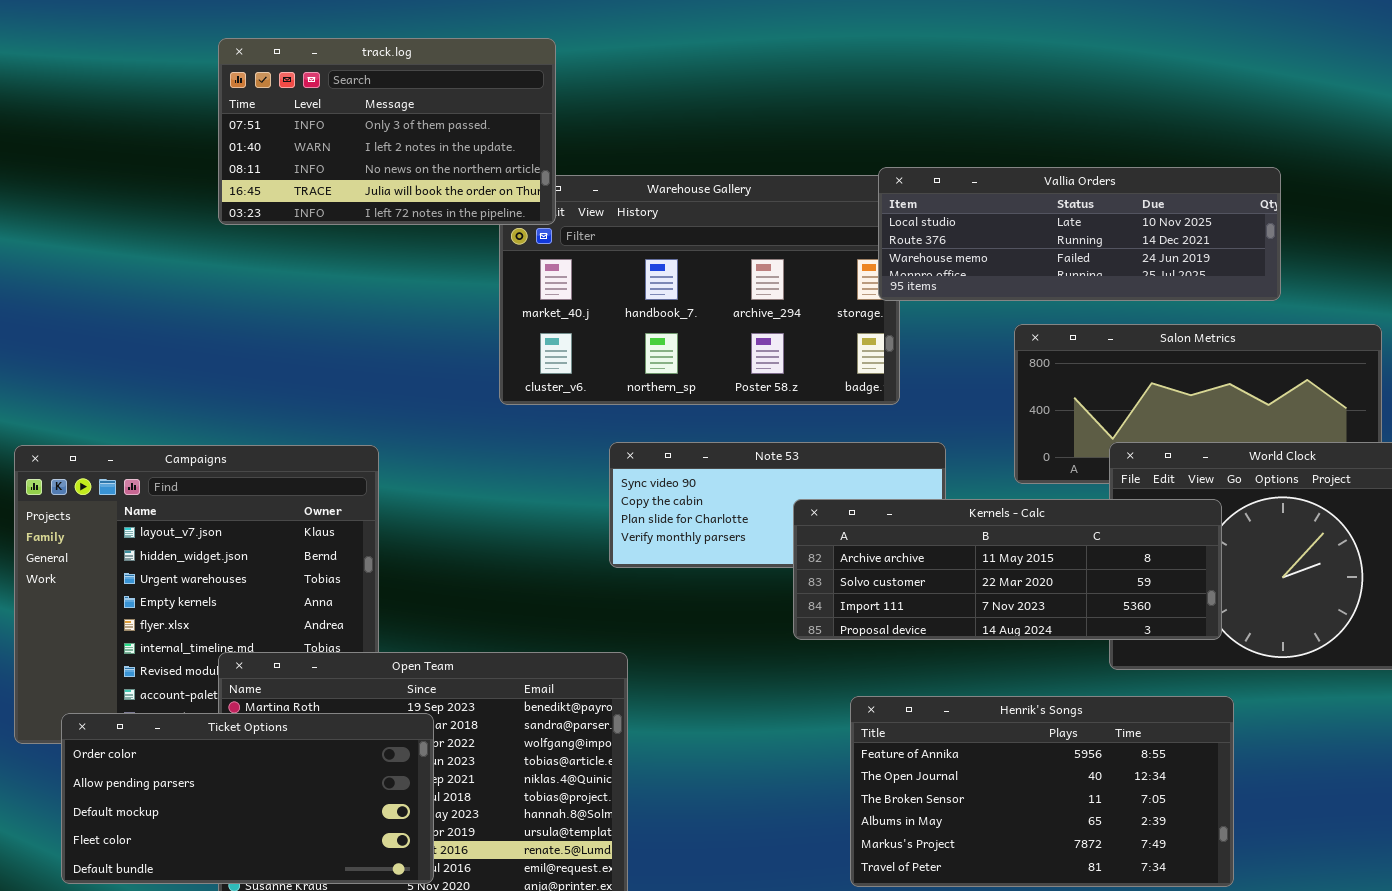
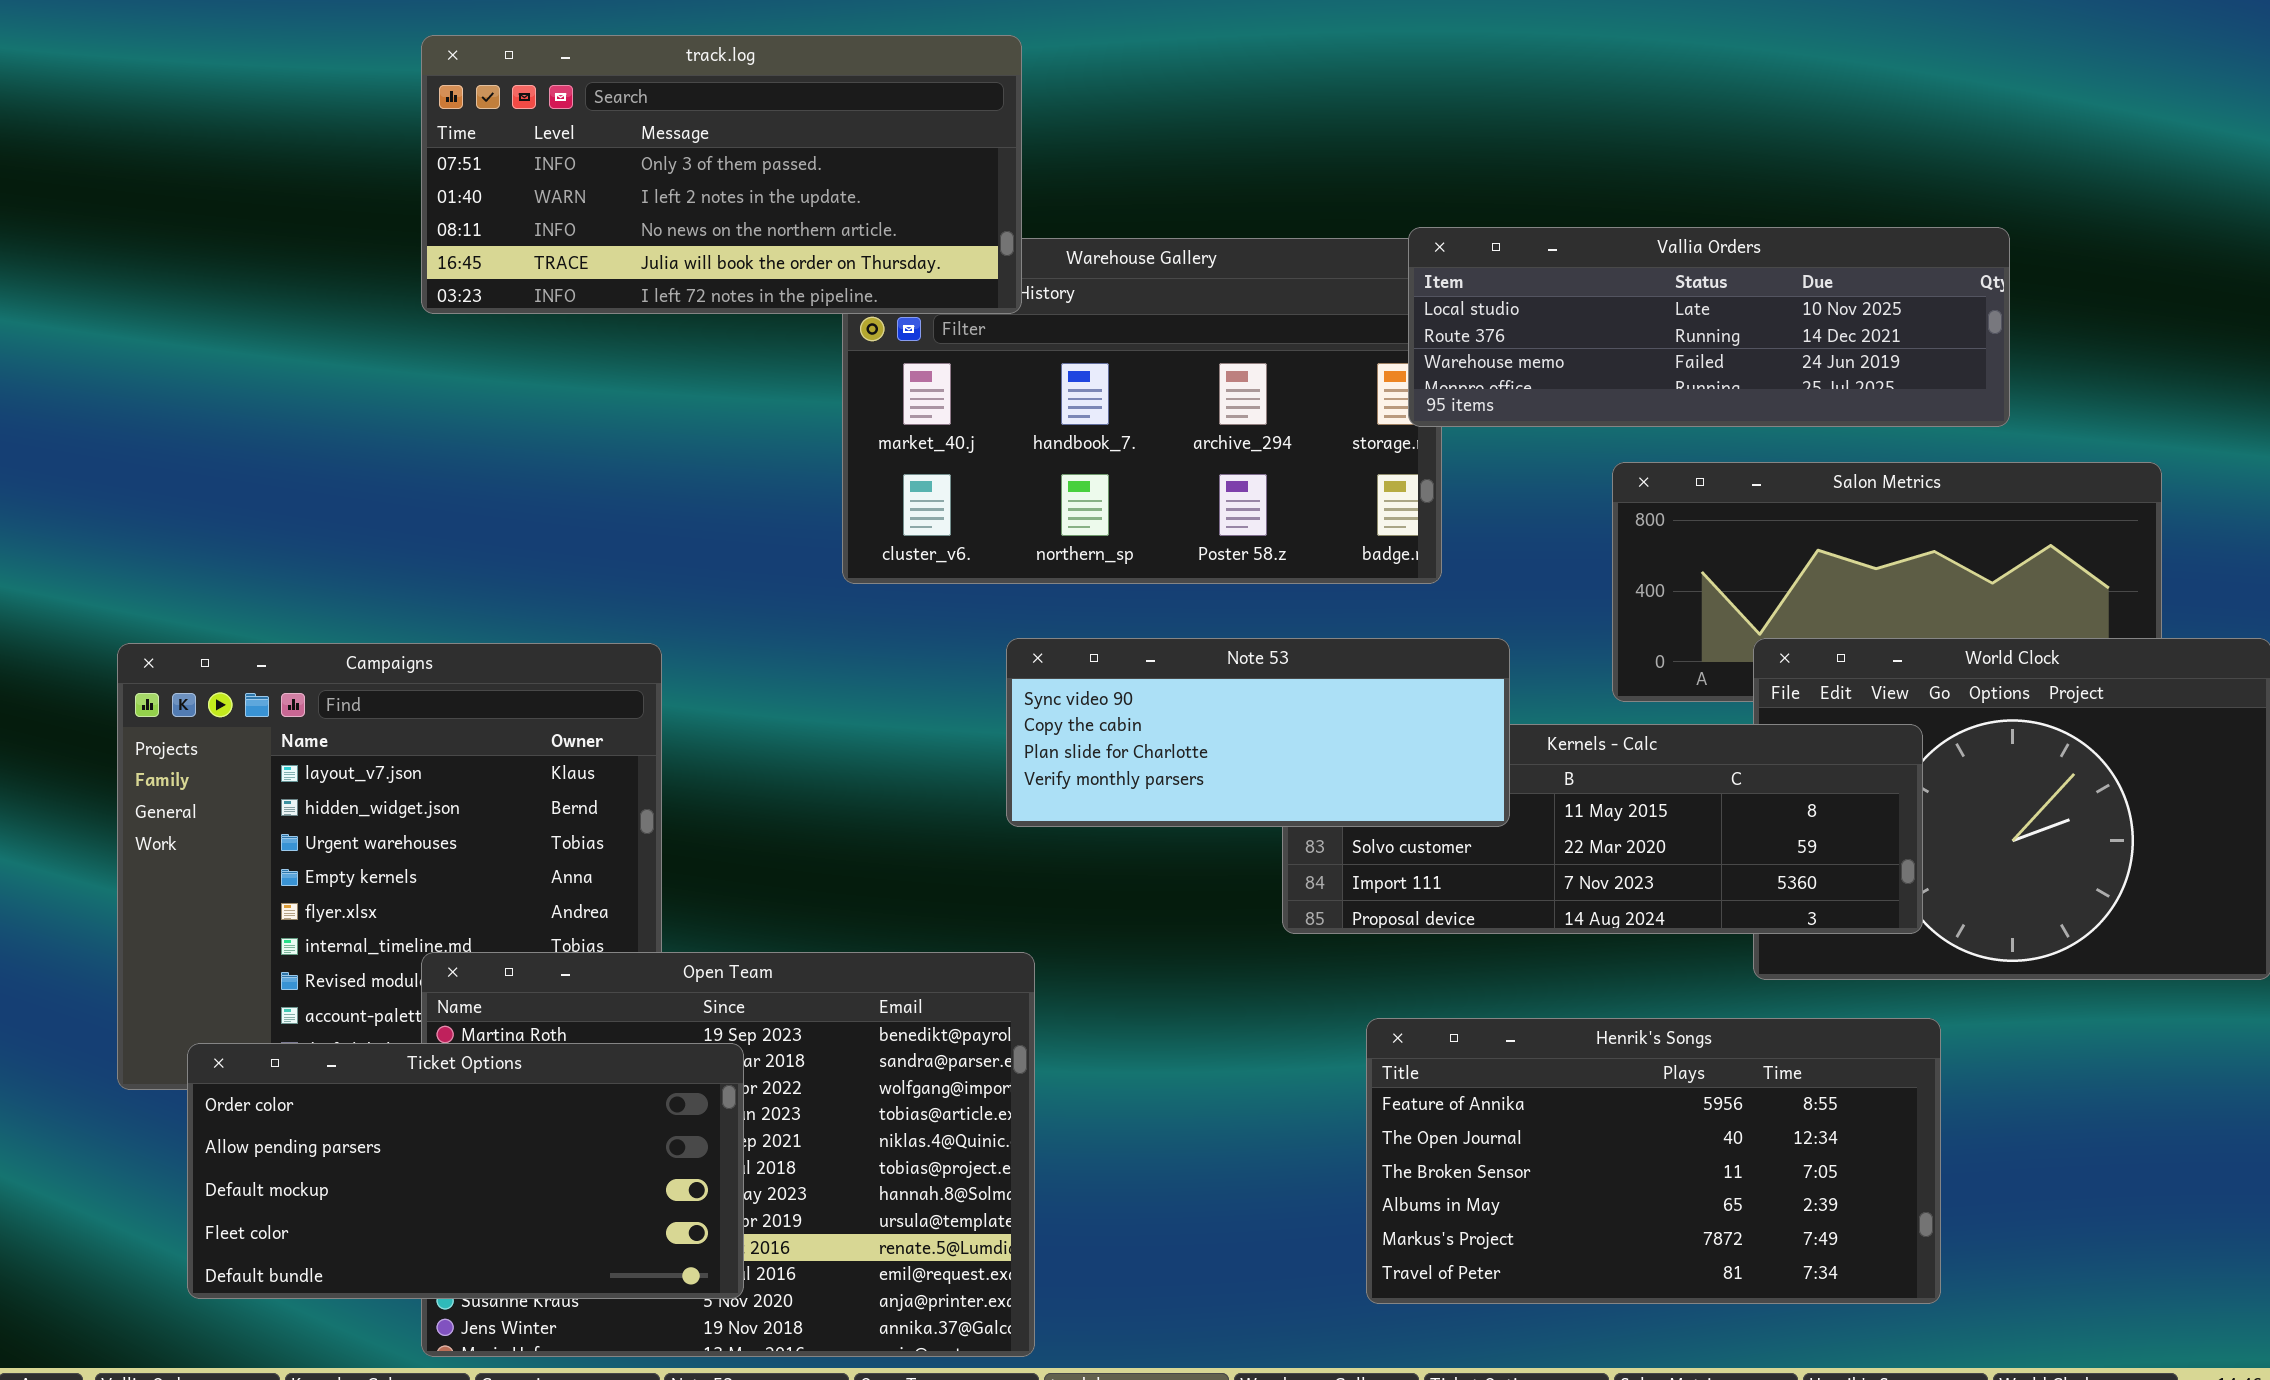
track.log: [218,38,556,225] -> [421,35,1022,314], resized
Note 53: [609,442,946,568] -> [1006,638,1510,827], raised

